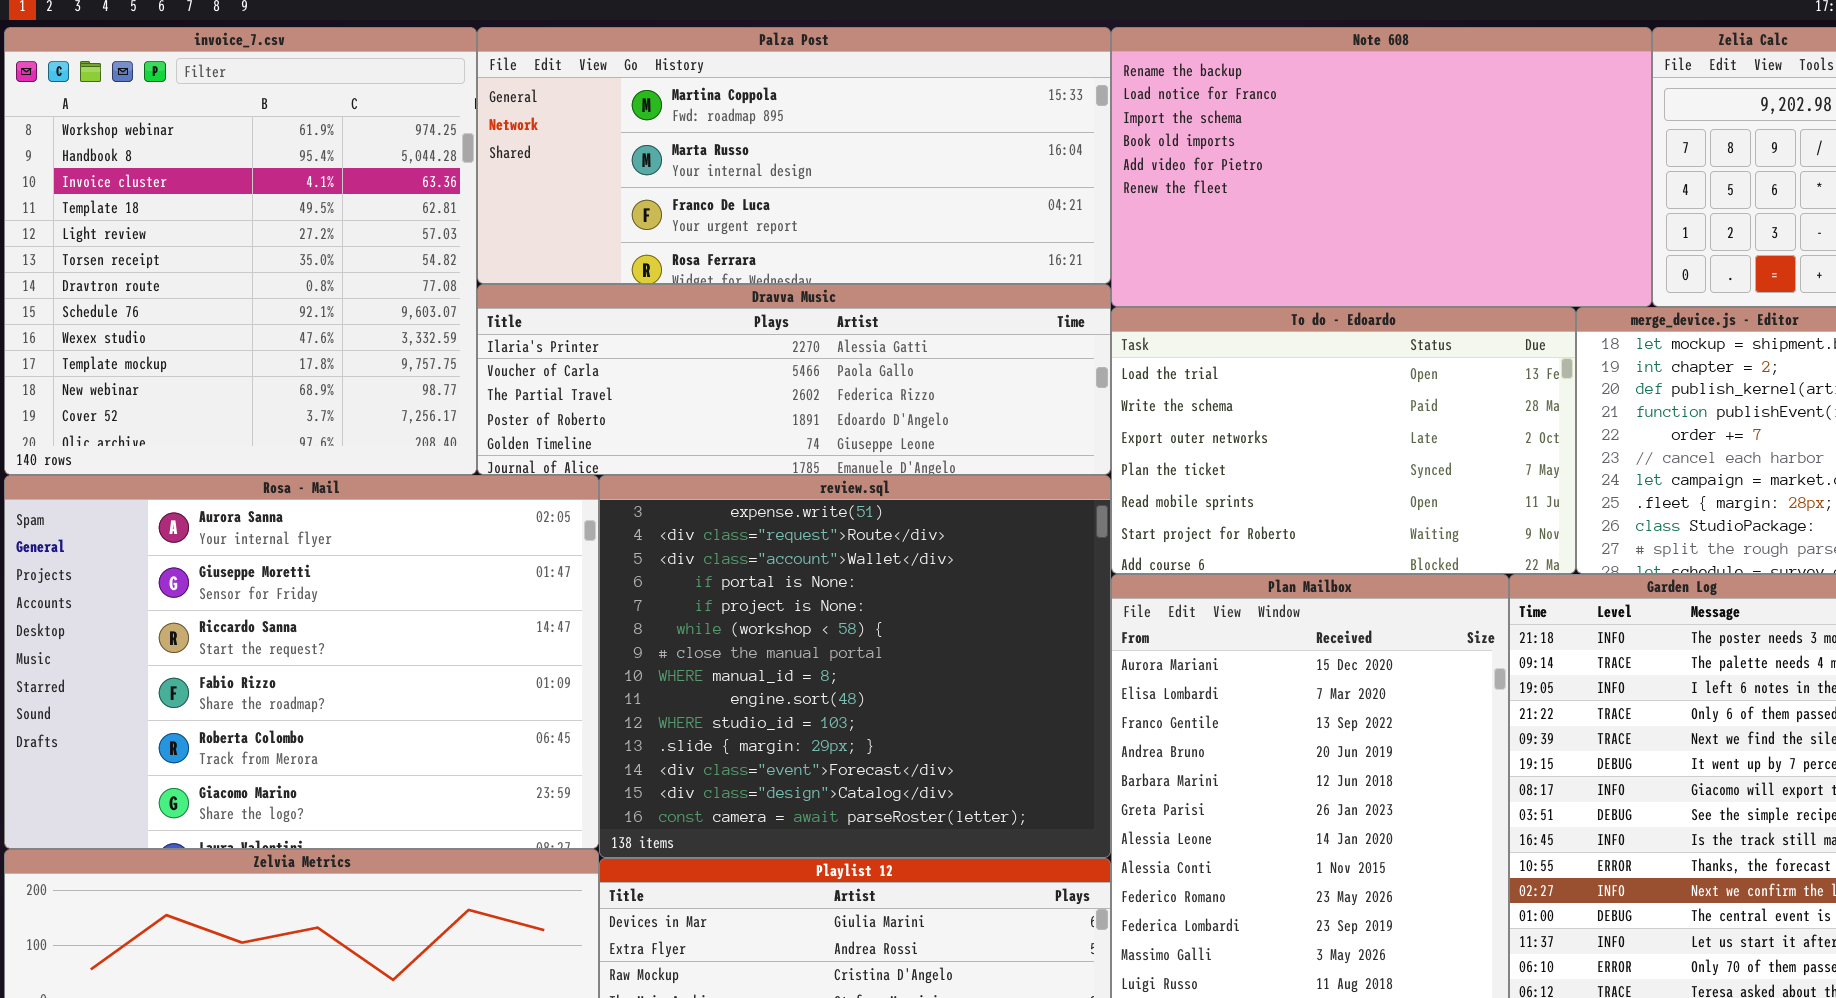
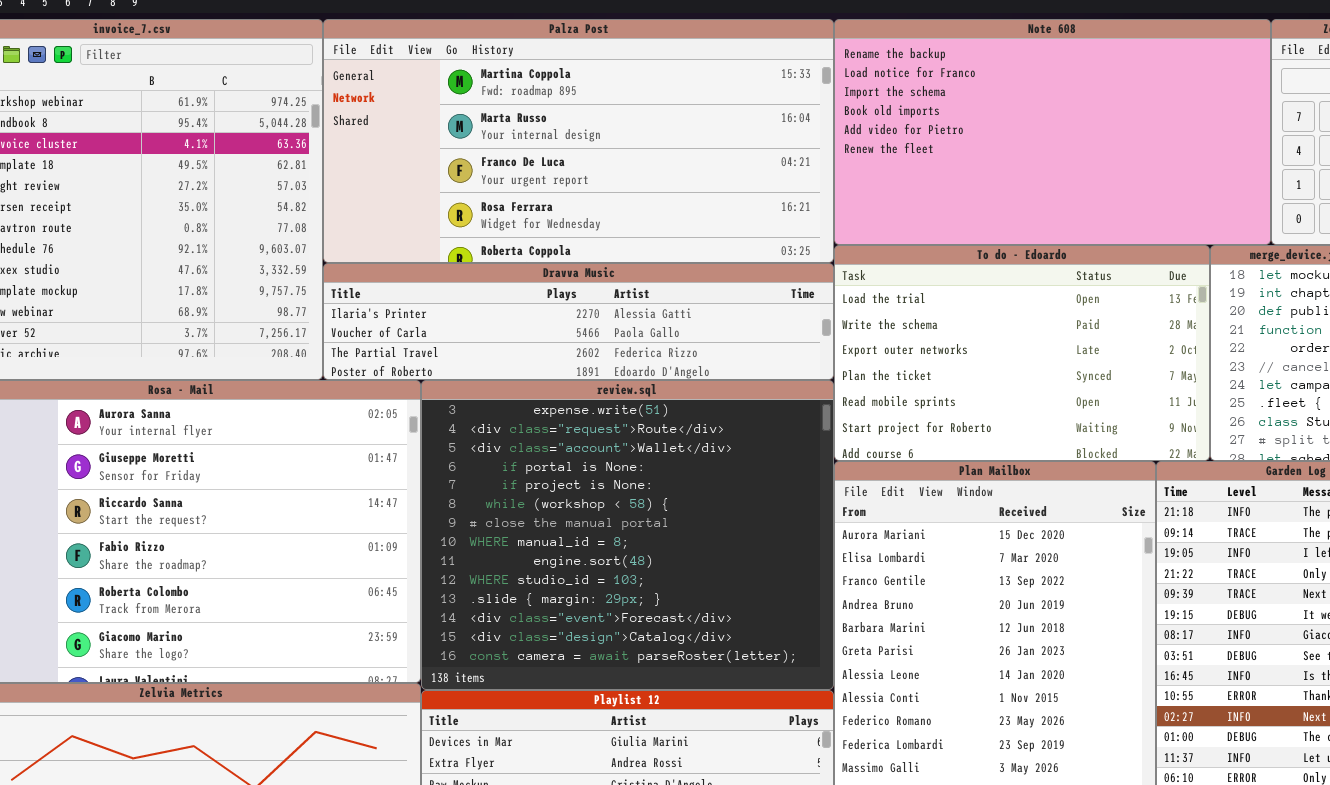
Palza Post: [477,27,1111,284] -> [323,19,834,263], resized
Dravva Music: [477,284,1111,475] -> [323,263,834,380], resized

